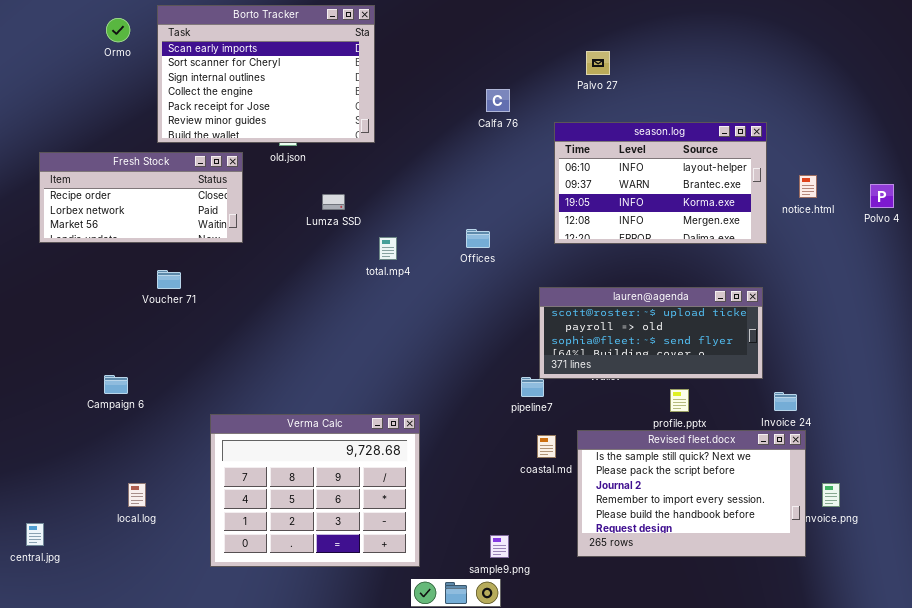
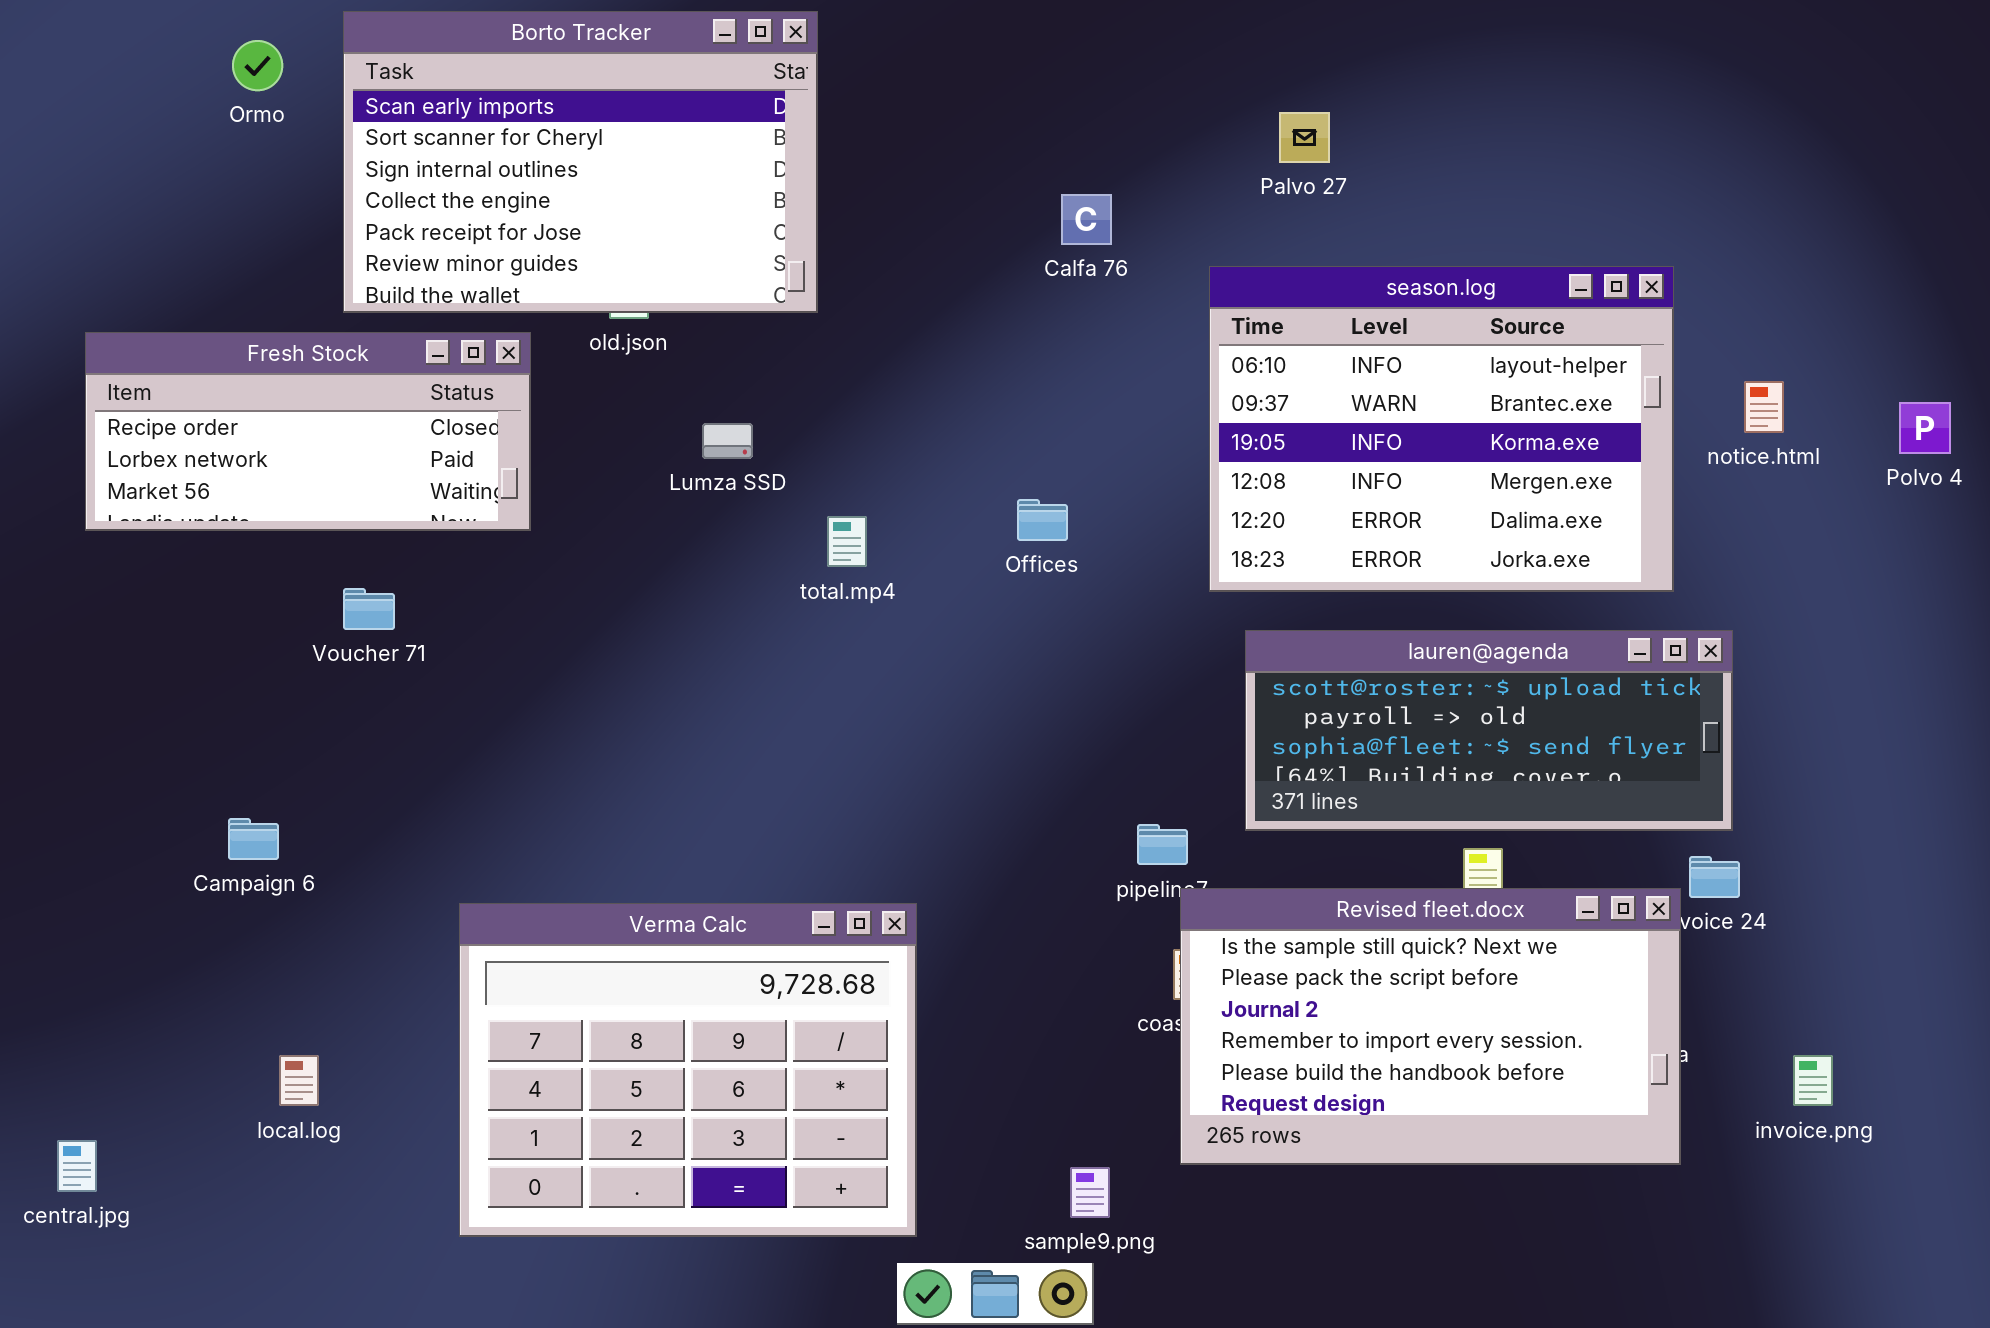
season.log: [554,122,767,244] -> [1209,266,1674,592], resized
lauren@agenda: [539,287,763,379] -> [1245,630,1733,831], moved
Revised fleet.docx: [577,430,806,557] -> [1180,888,1681,1165], moved

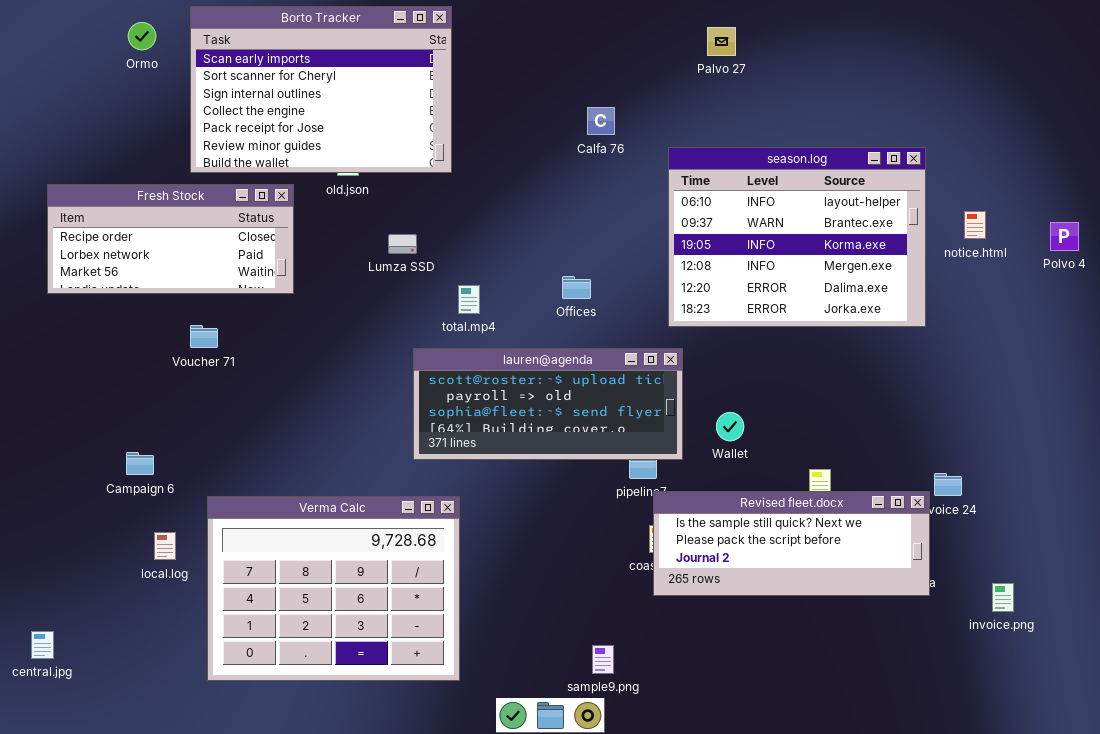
Palvo 27: [1279,112,1330,163] -> [707,27,736,56], moved
lauren@agenda: [1245,630,1733,831] -> [413,348,683,460], moved
Revised fleet.docx: [1180,888,1681,1165] -> [653,491,930,596], resized
Verma Calc: [459,903,917,1237] -> [207,496,460,681], moved
local.log: [279,1055,319,1106] -> [154,532,176,560], moved

